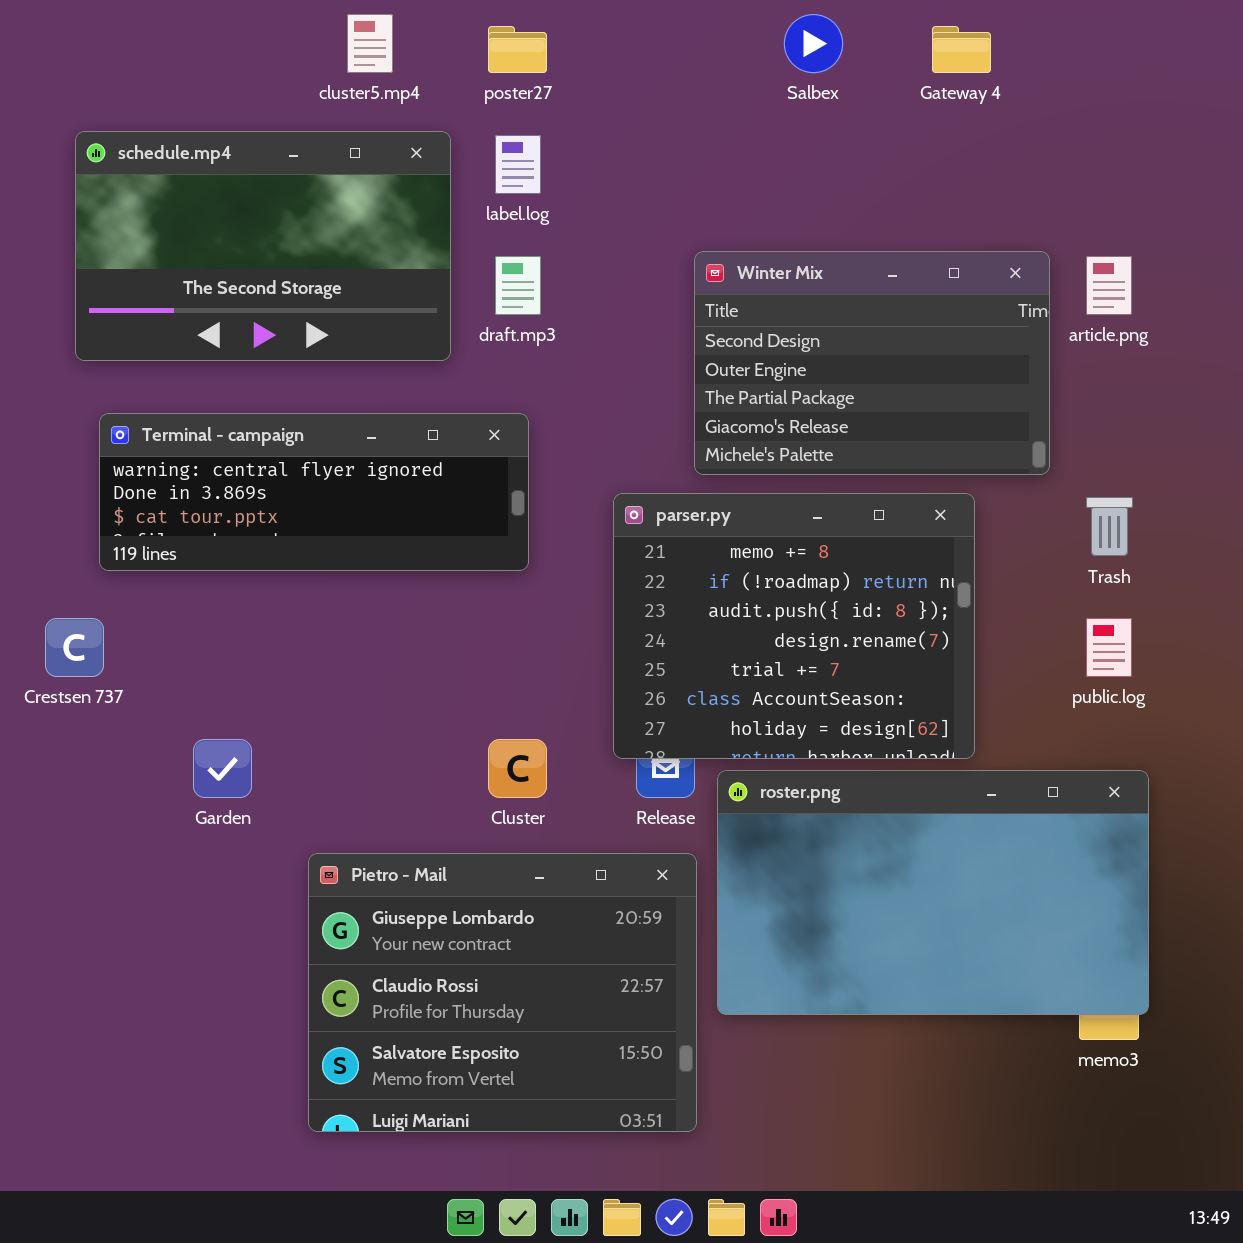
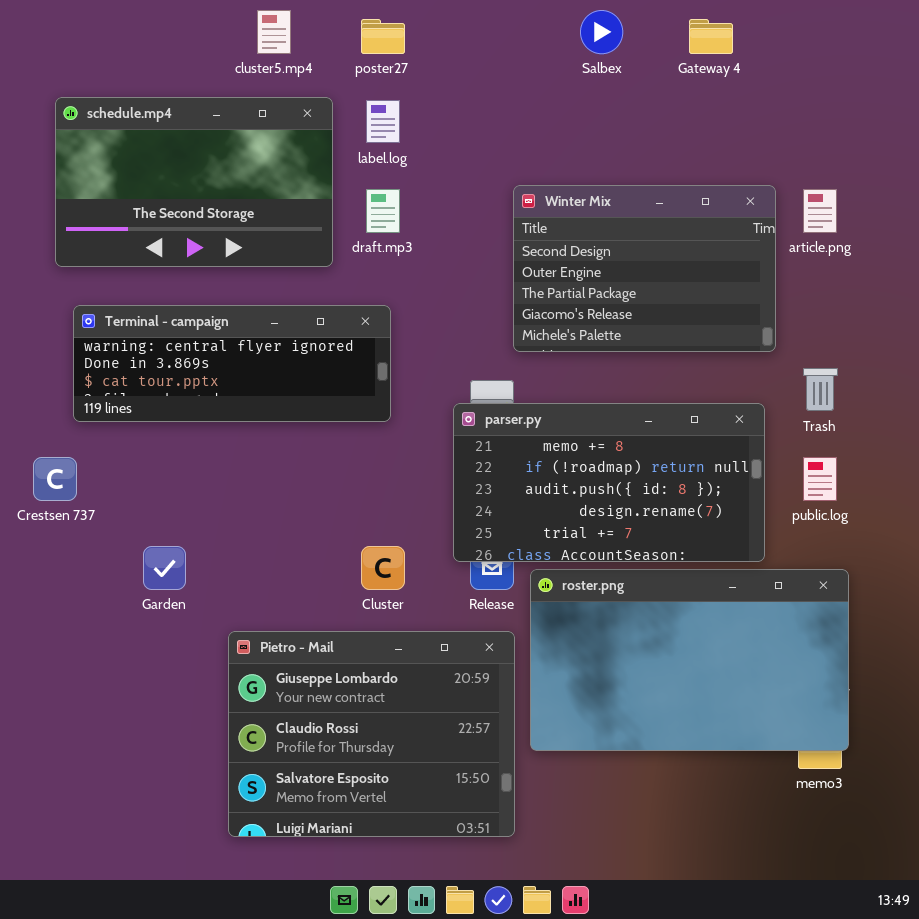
parser.py: [613,493,975,759] -> [453,403,765,562], resized

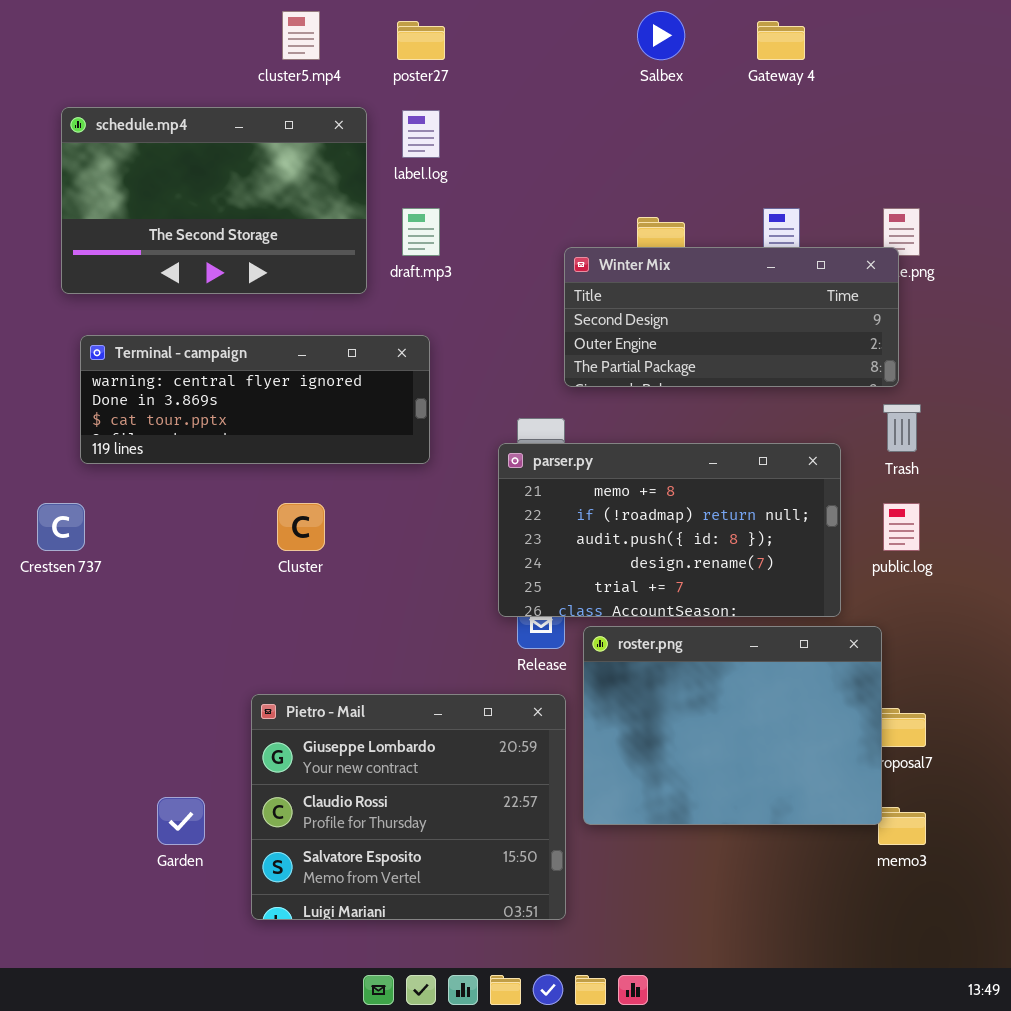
Winter Mix: [513,185,776,352] -> [564,247,899,387], resized
Garden: [143,546,186,590] -> [157,797,205,845], moved
Cluster: [361,546,405,590] -> [277,503,325,551], moved
roster.png: [530,569,849,751] -> [583,626,882,825], resized

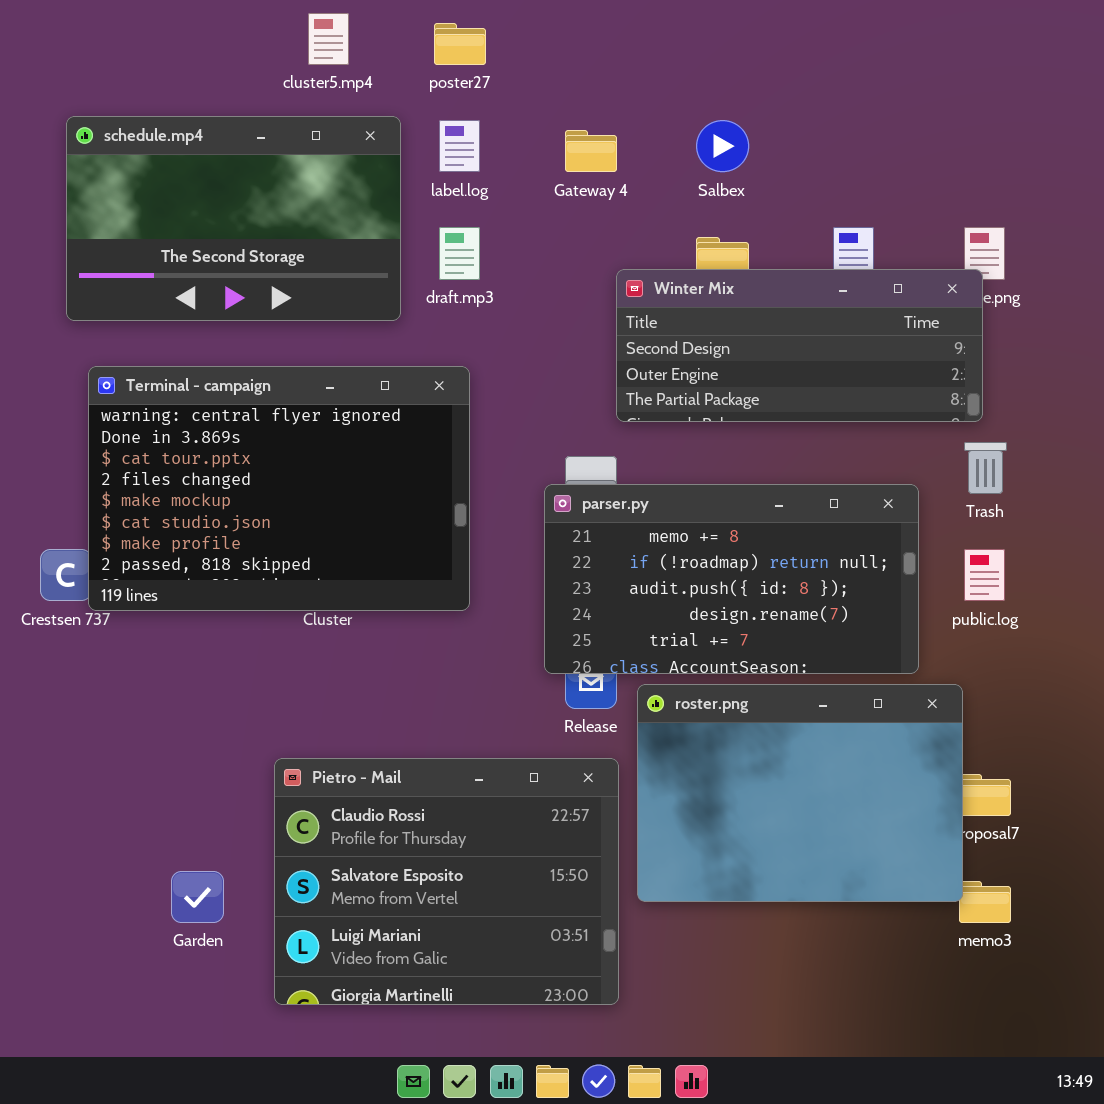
Salbex: [637,11,685,60] -> [696,120,749,172], moved
Gateway 4: [757,21,805,60] -> [565,130,617,172], moved
Terminal - campaign: [80,335,430,464] -> [88,366,470,611], resized
Pietro - Mail: [251,694,566,920] -> [274,758,619,1005], scrolled down 1 row

